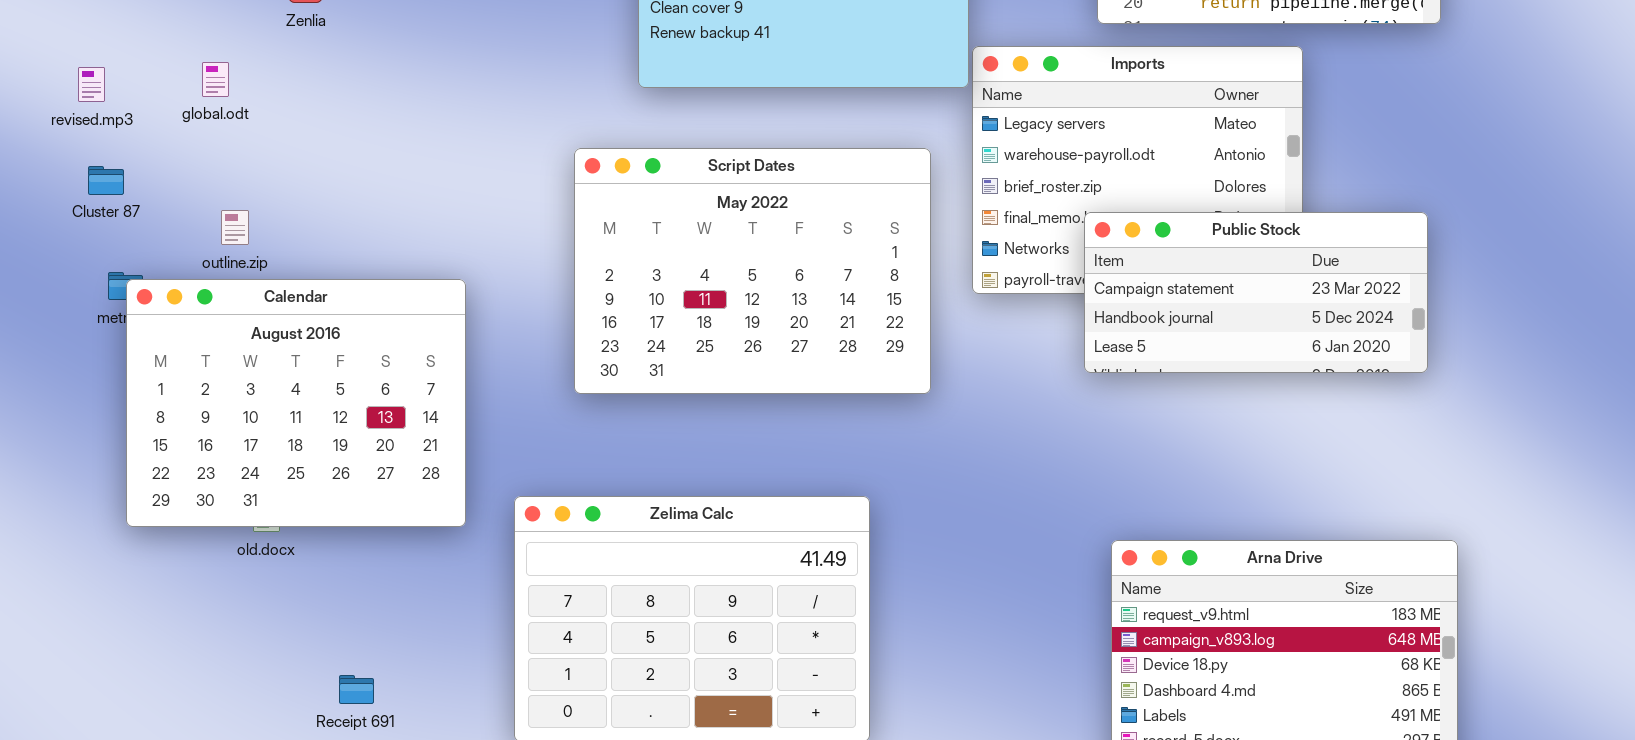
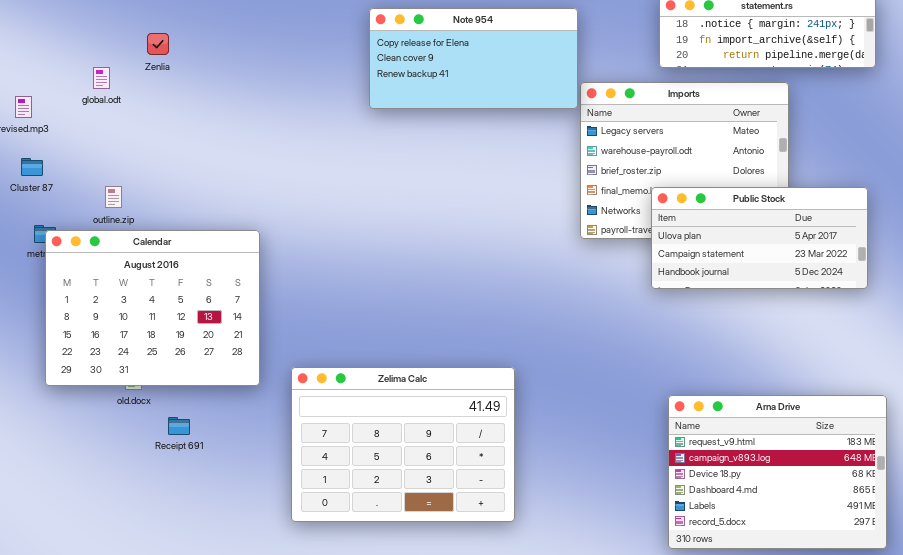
global.odt: [202,62,229,97] -> [93,67,110,89], moved
Script Dates: [574,148,931,394] -> none, closed
Public Stock: [1084,212,1428,373] -> [651,187,868,289], scrolled up 1 row
Receipt 691: [339,675,374,704] -> [168,417,190,435], moved

